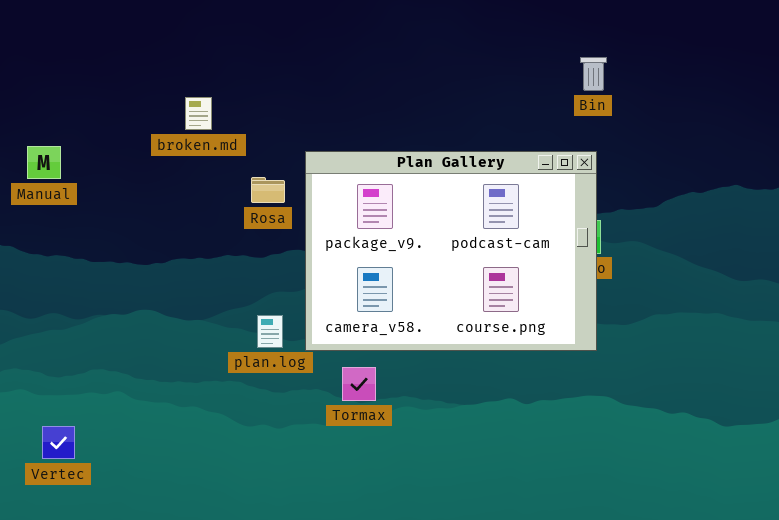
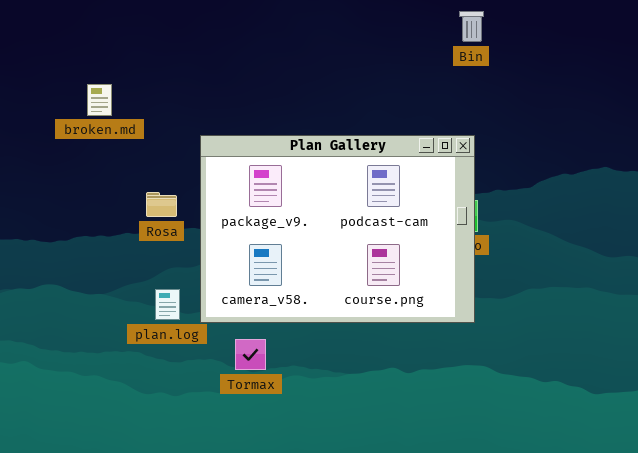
Bin: [580,57,607,91] -> [459,11,484,42], moved
Rosa: [251,177,285,203] -> [146,192,177,217], moved

